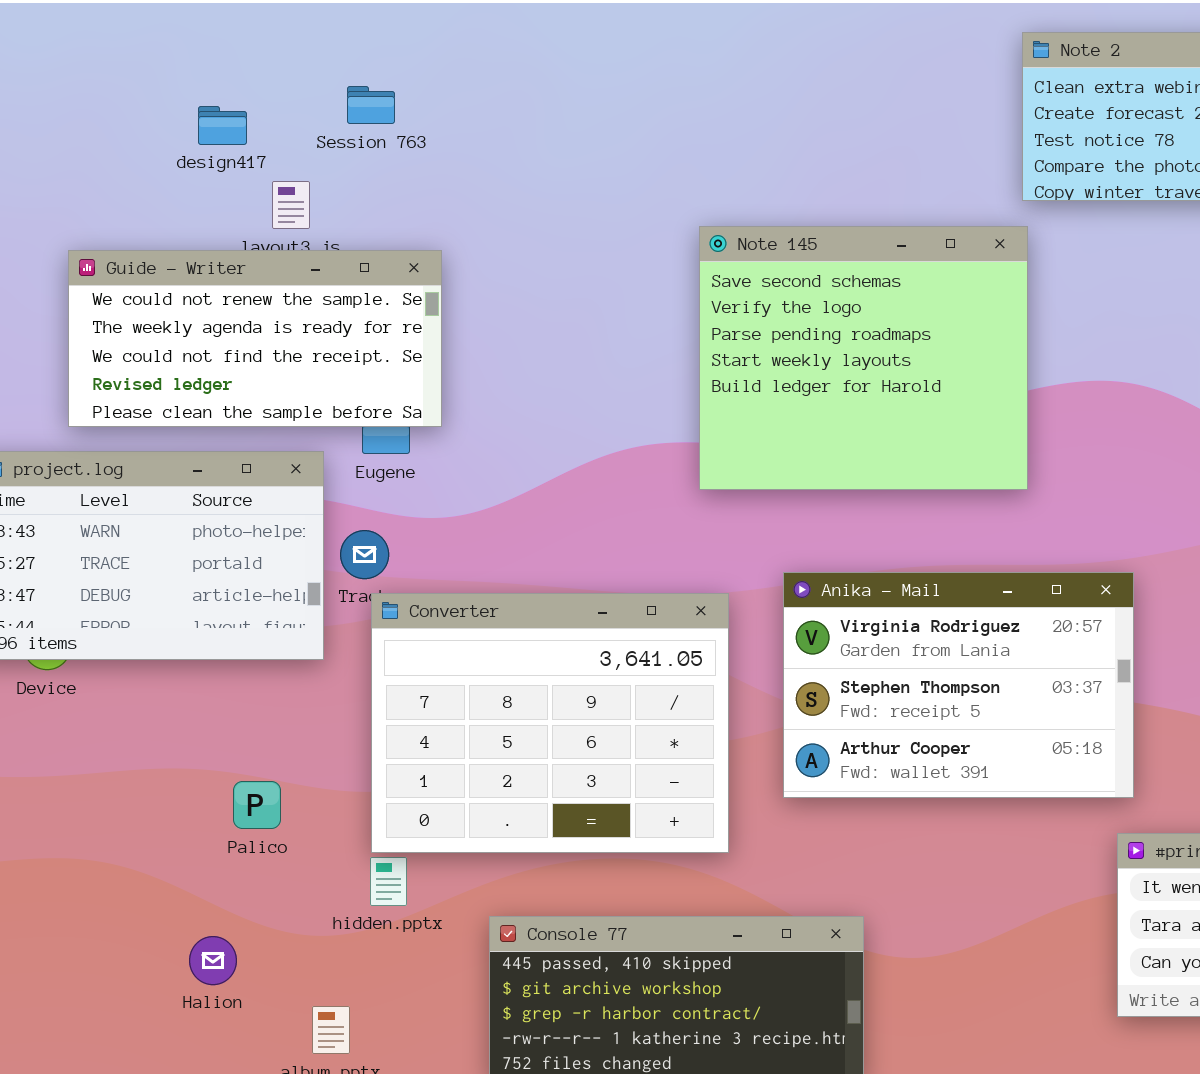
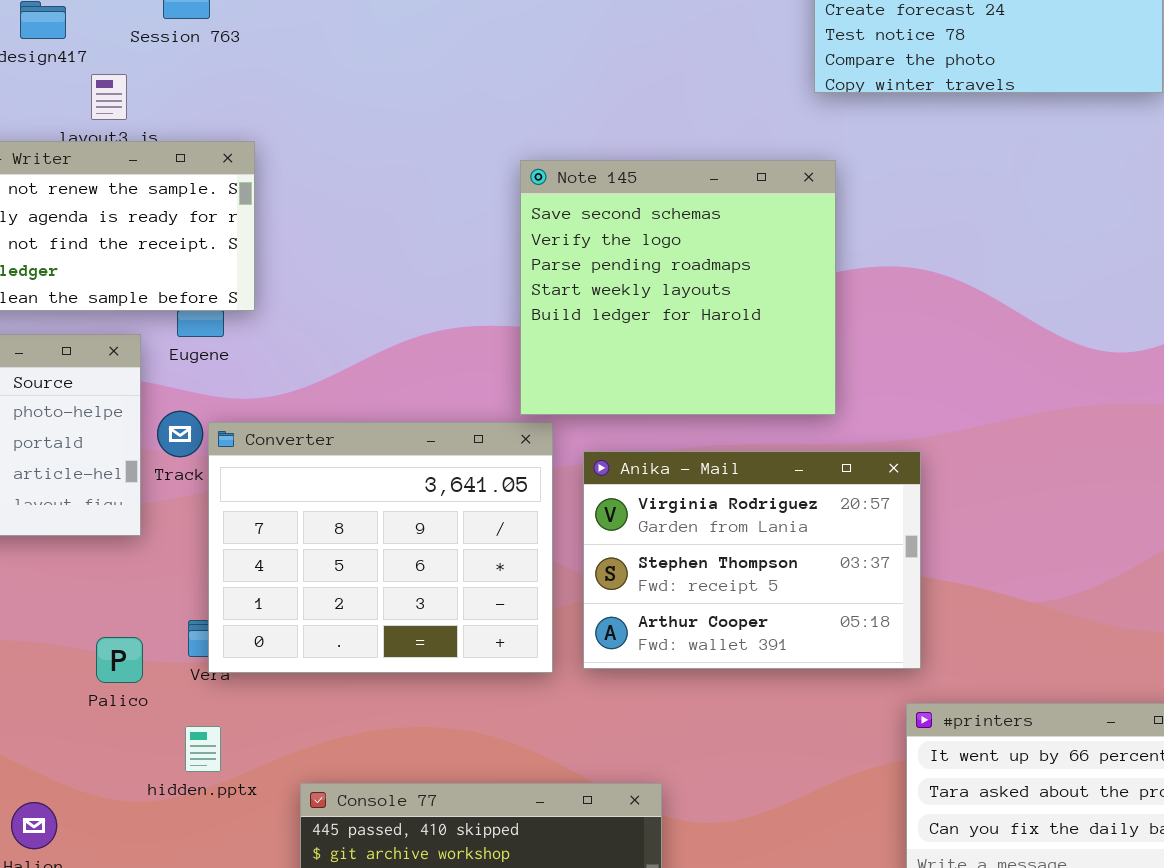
Note 145: [699,226,1028,490] -> [520,160,836,415], moved
Converter: [371,593,729,853] -> [208,422,553,673], moved
Palico: [233,781,281,829] -> [96,637,143,683], moved

